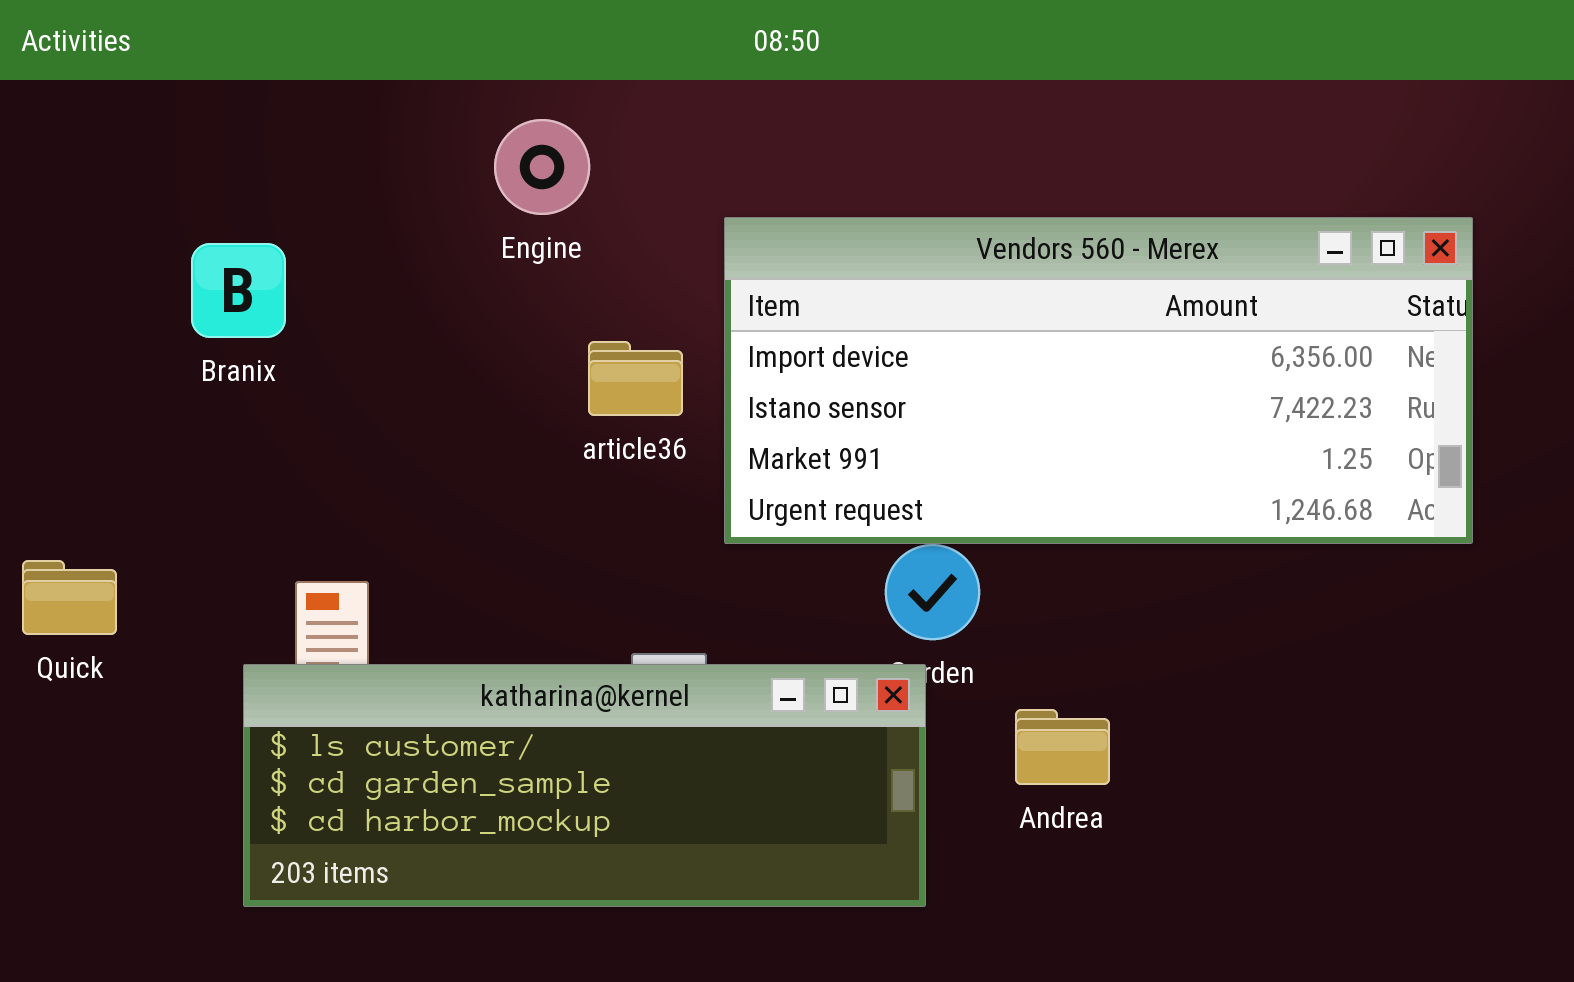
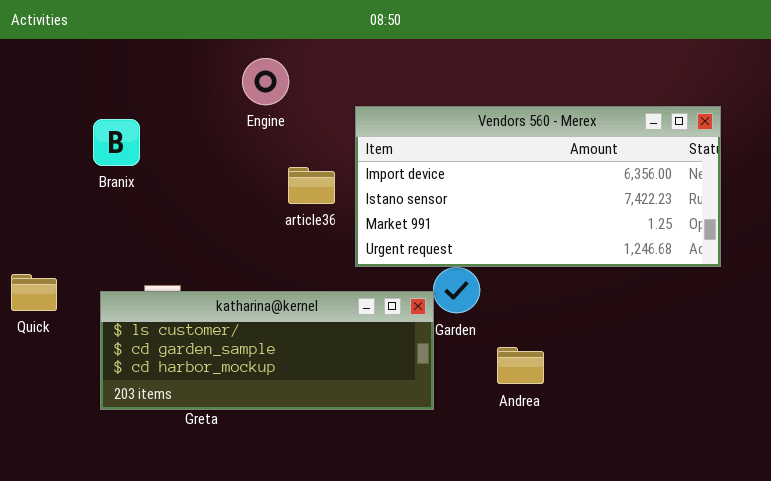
katharina@kernel: [243,664,926,907] -> [100,291,434,410], moved

